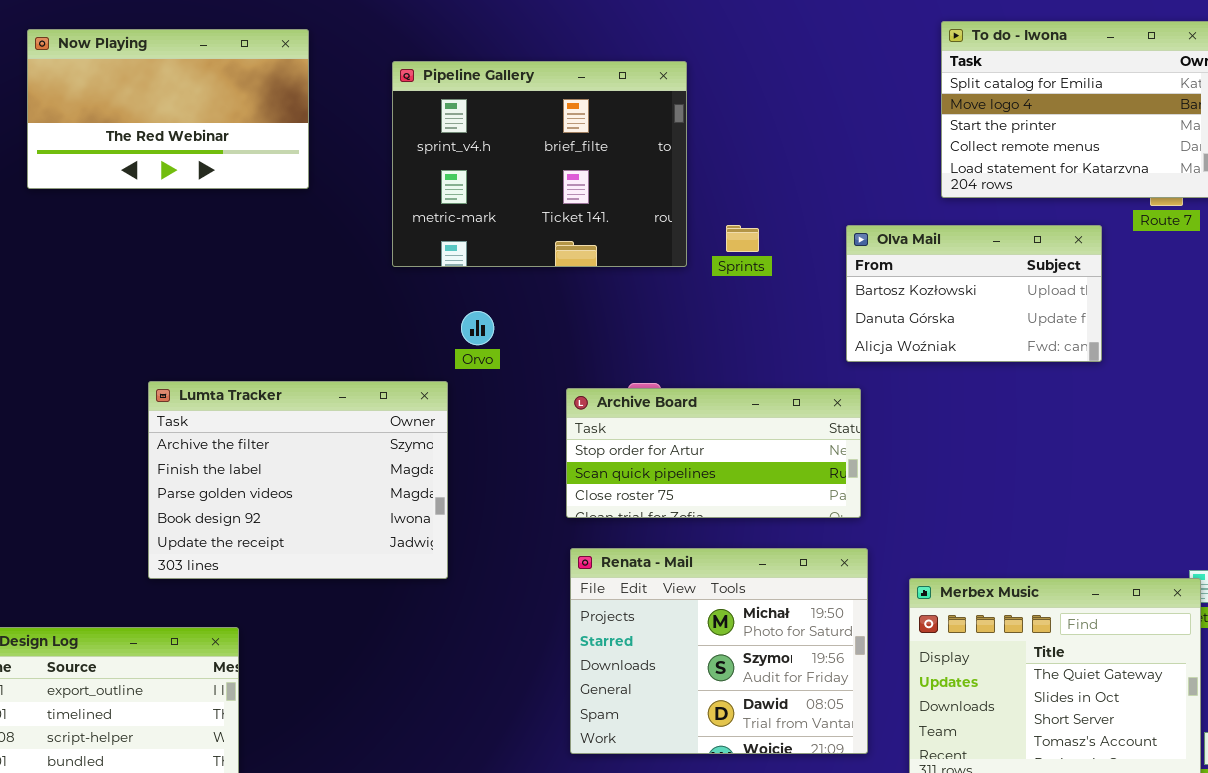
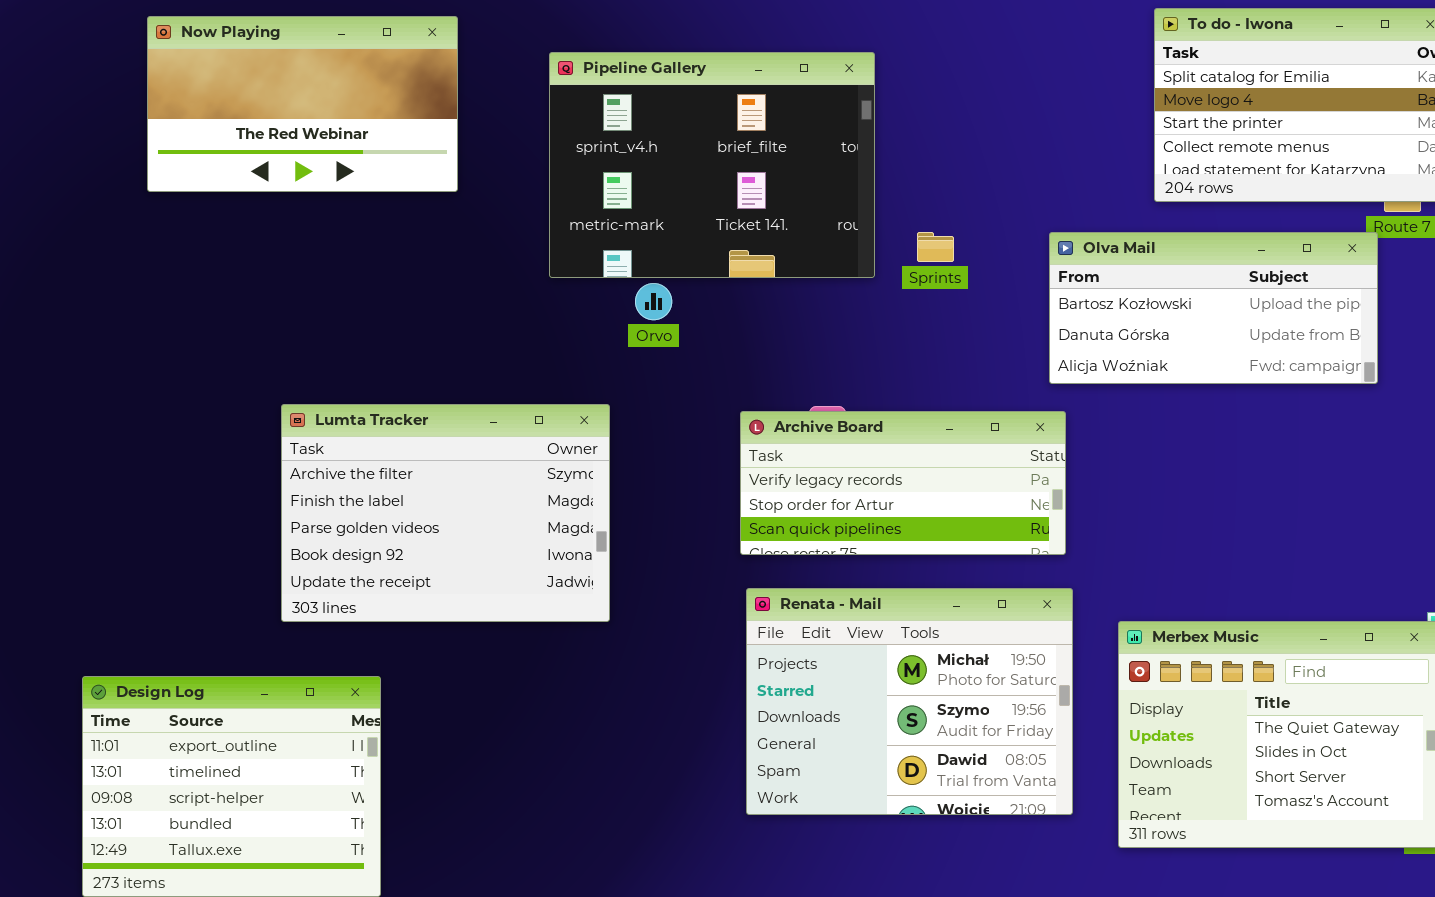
Olva Mail: [846,225,1102,362] -> [1049,232,1378,384], resized
Orvo: [461,311,494,345] -> [635,283,672,320], moved
Archive Board: [566,388,861,518] -> [740,411,1066,555], scrolled up 1 row

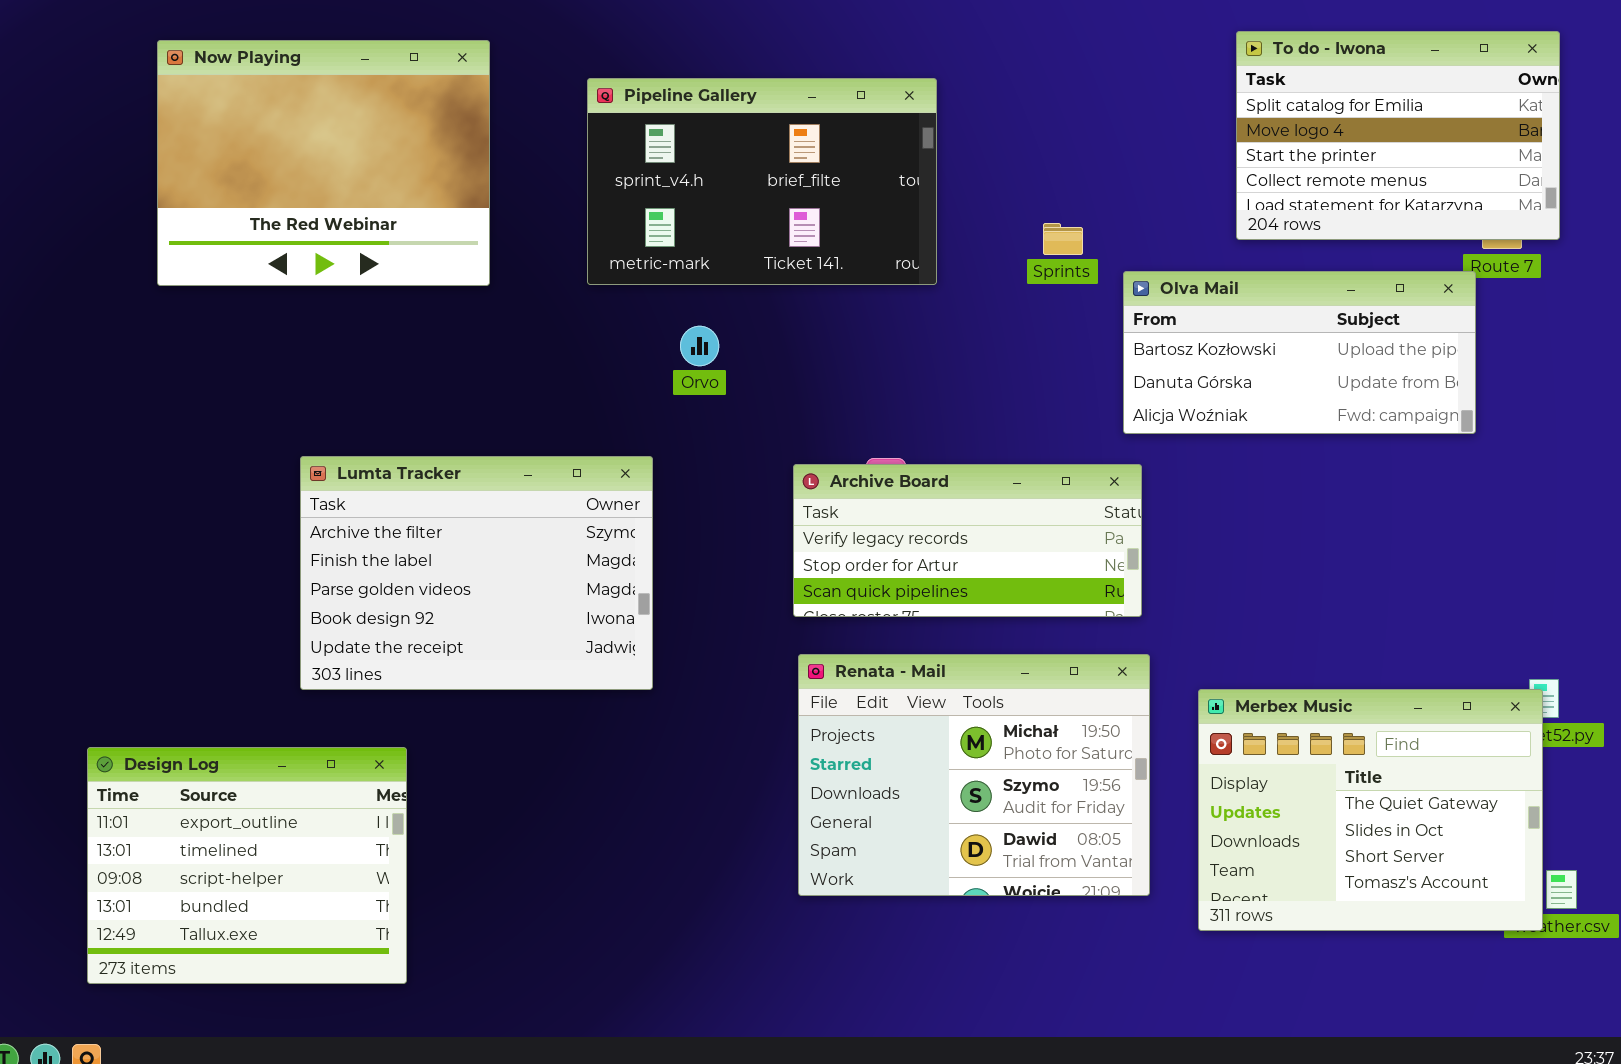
Now Playing: [147,16,458,192] -> [157,40,490,286], resized
Pipeline Gallery: [549,52,875,278] -> [587,78,937,285], resized
Sprints: [917,232,954,262] -> [1043,223,1083,255], moved

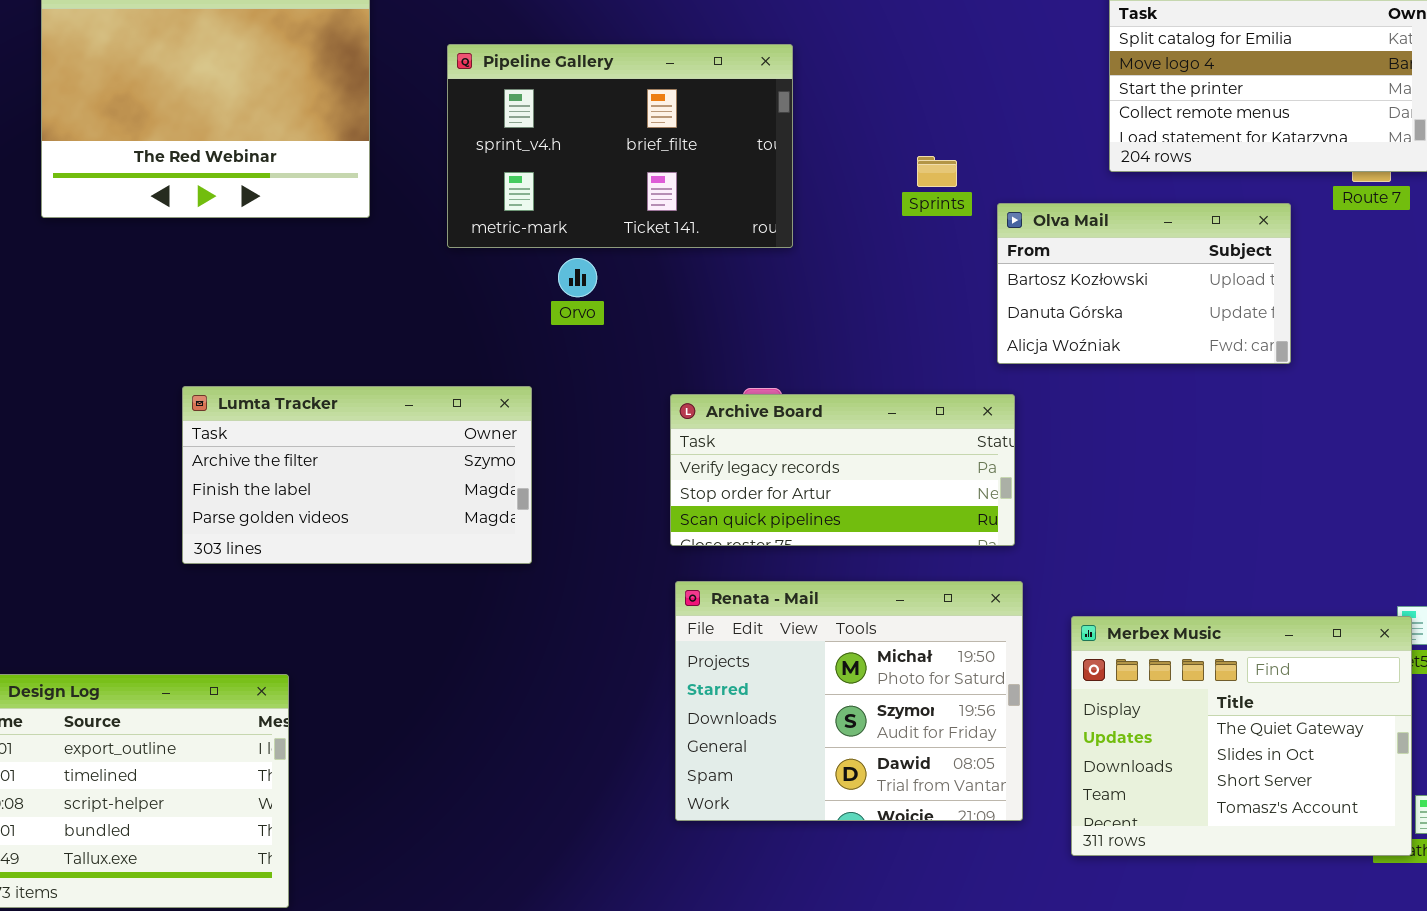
Pipeline Gallery: [587,78,937,285] -> [447,44,793,248], moved
Olva Mail: [1123,271,1476,434] -> [997,203,1291,364], resized
Lumta Tracker: [300,456,653,690] -> [182,386,532,564], resized

